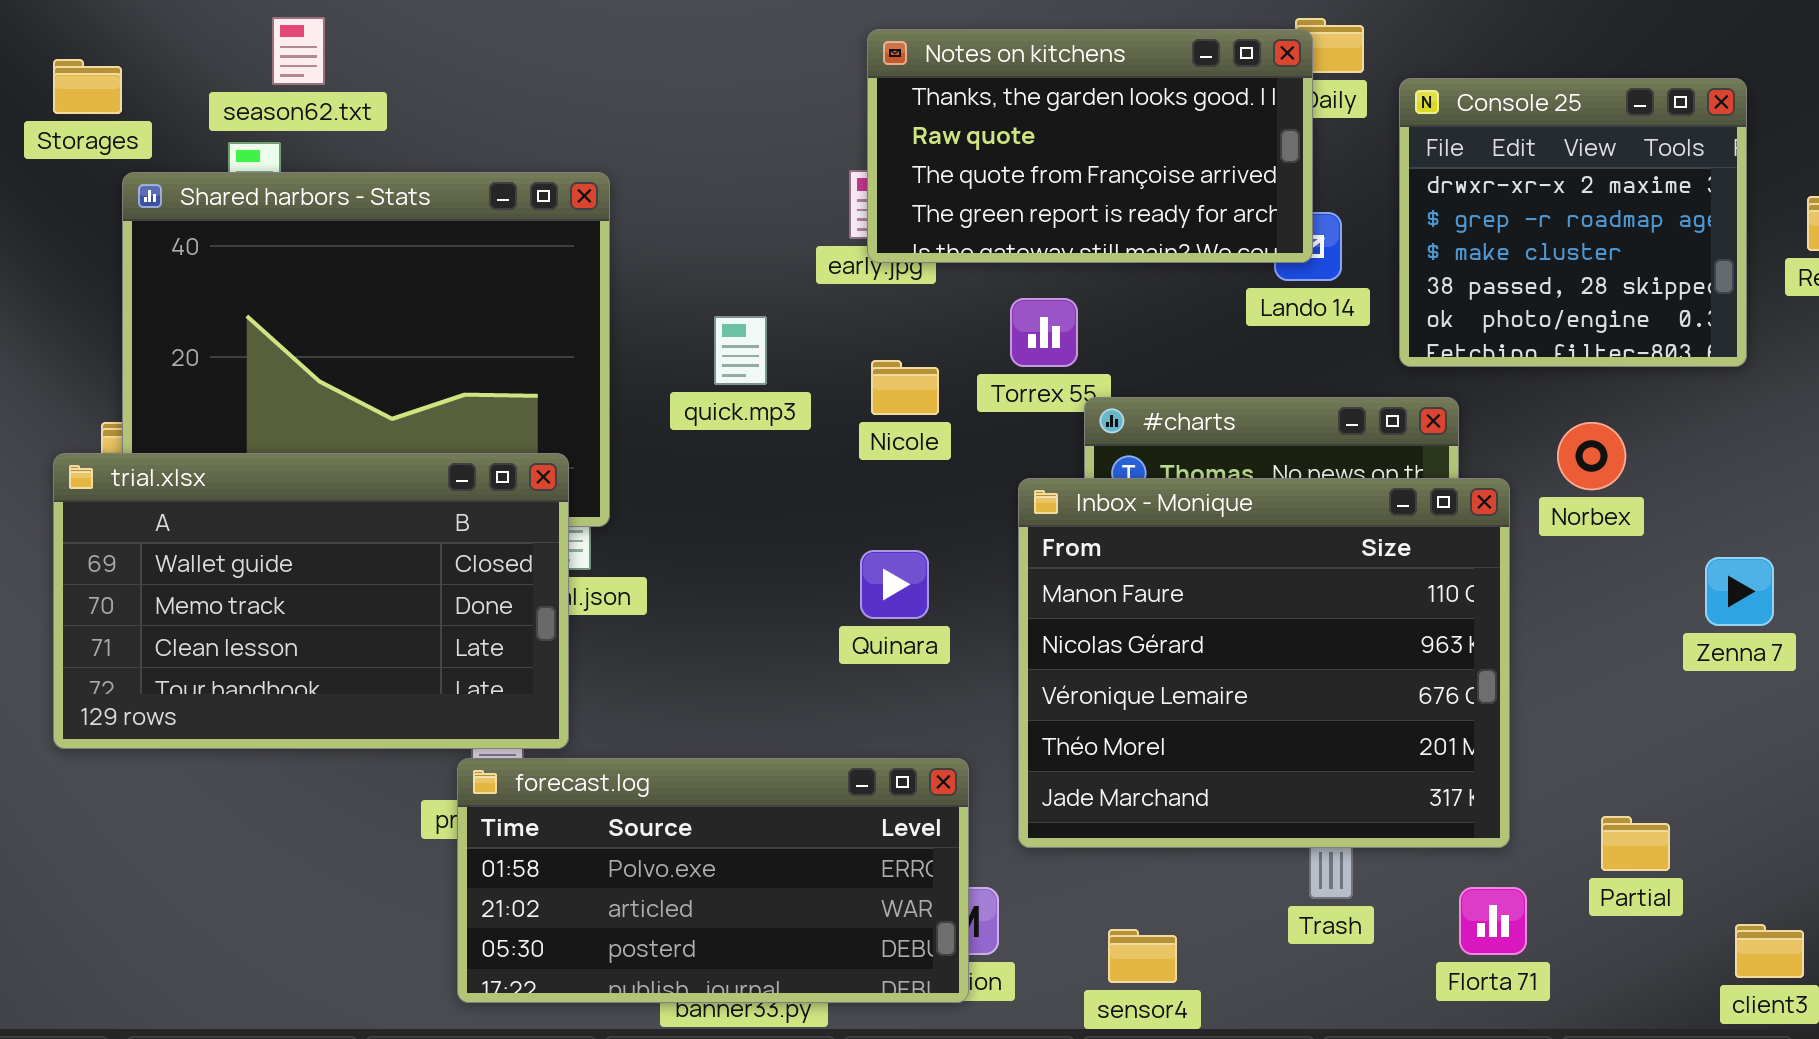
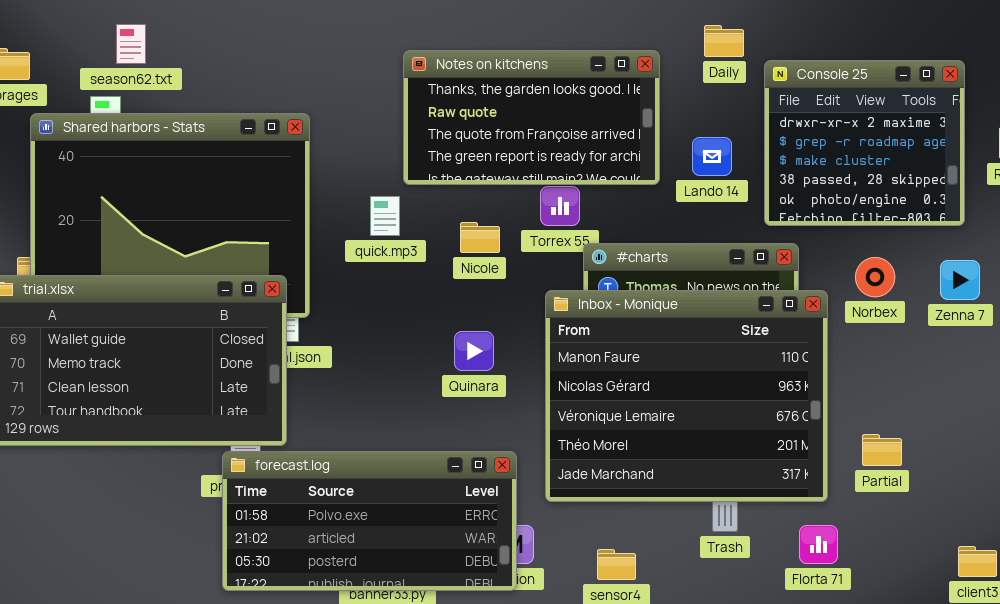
Notes on kitchens: [867,29,1313,263] -> [403,50,660,185], moved
Zenna 7: [1705,557,1774,626] -> [940,260,980,300], moved
Partial: [1601,816,1670,871] -> [862,434,902,466], moved

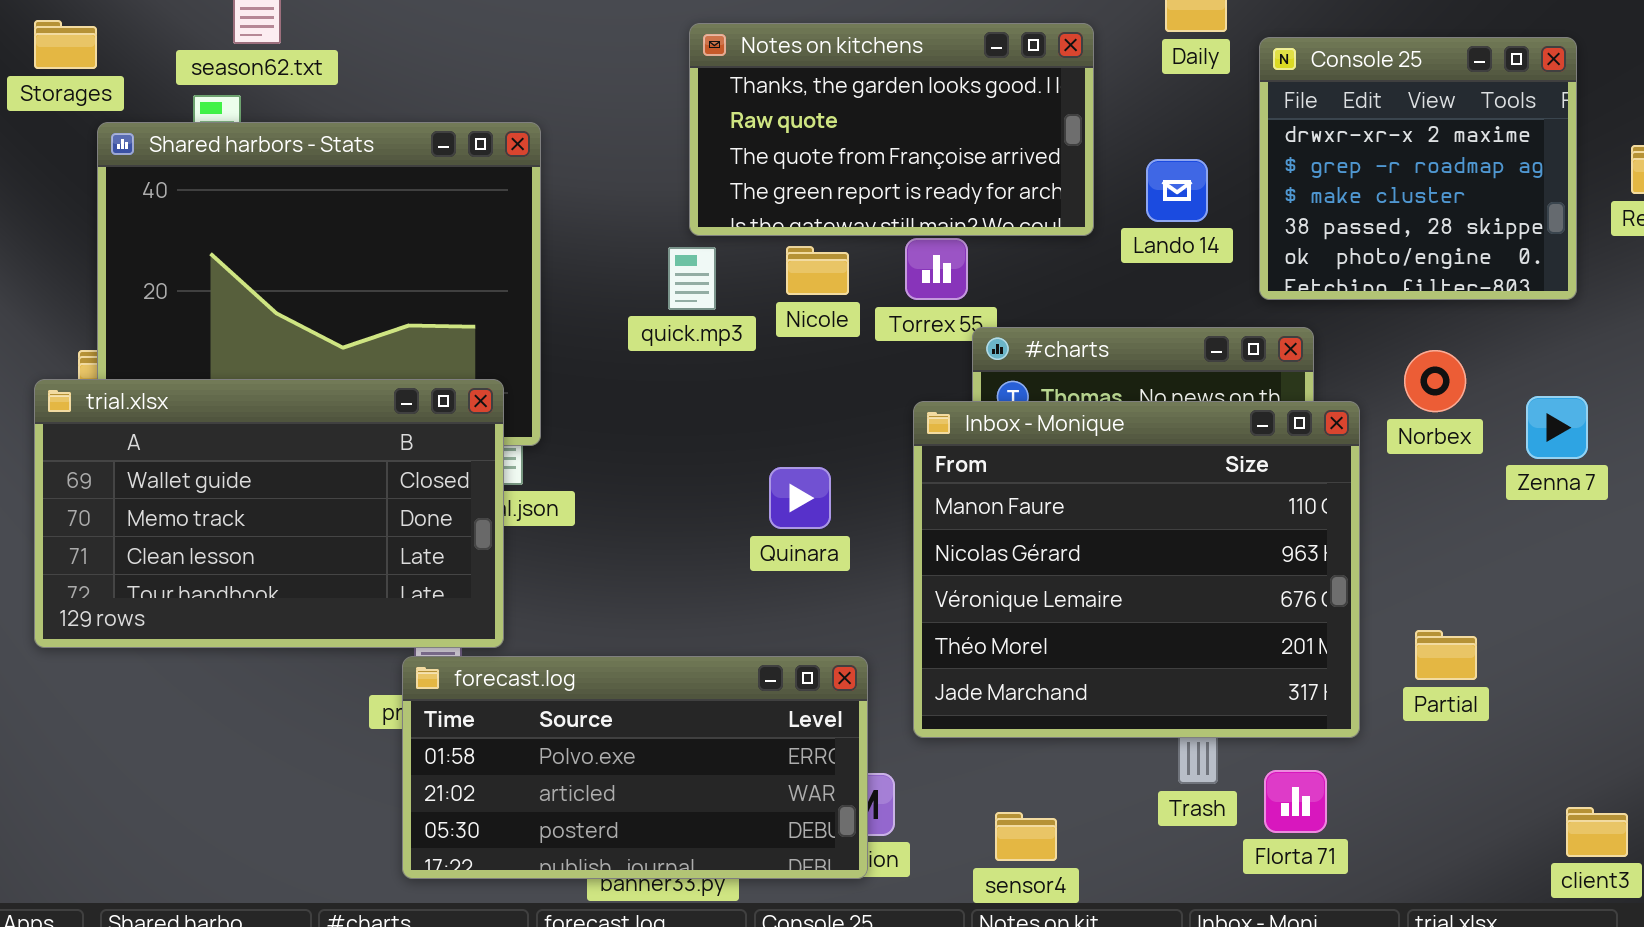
quick.mp3: [370,196,400,236] -> [668,247,716,310], moved
Nicole: [460,222,500,253] -> [786,246,849,295], moved
Zenna 7: [940,260,980,300] -> [1526,396,1588,459], moved
Florta 71: [799,525,838,564] -> [1264,770,1327,833], moved

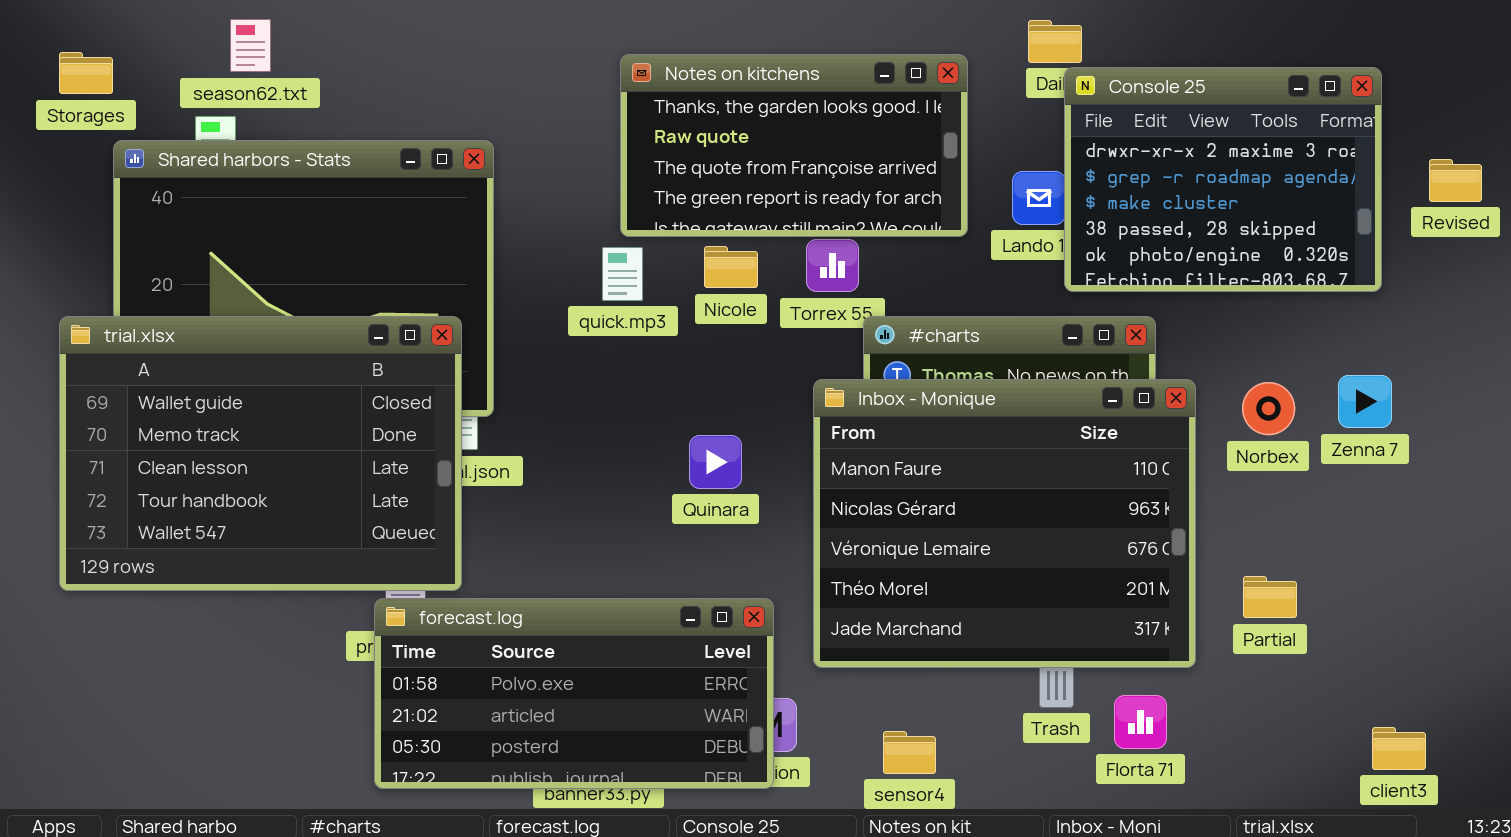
Console 25: [1259,37,1577,300] -> [1064,67,1382,292], resized
Norbex: [1404,350,1466,412] -> [1242,382,1295,435], moved
trial.xlsx: [34,379,504,648] -> [59,316,462,591], resized

